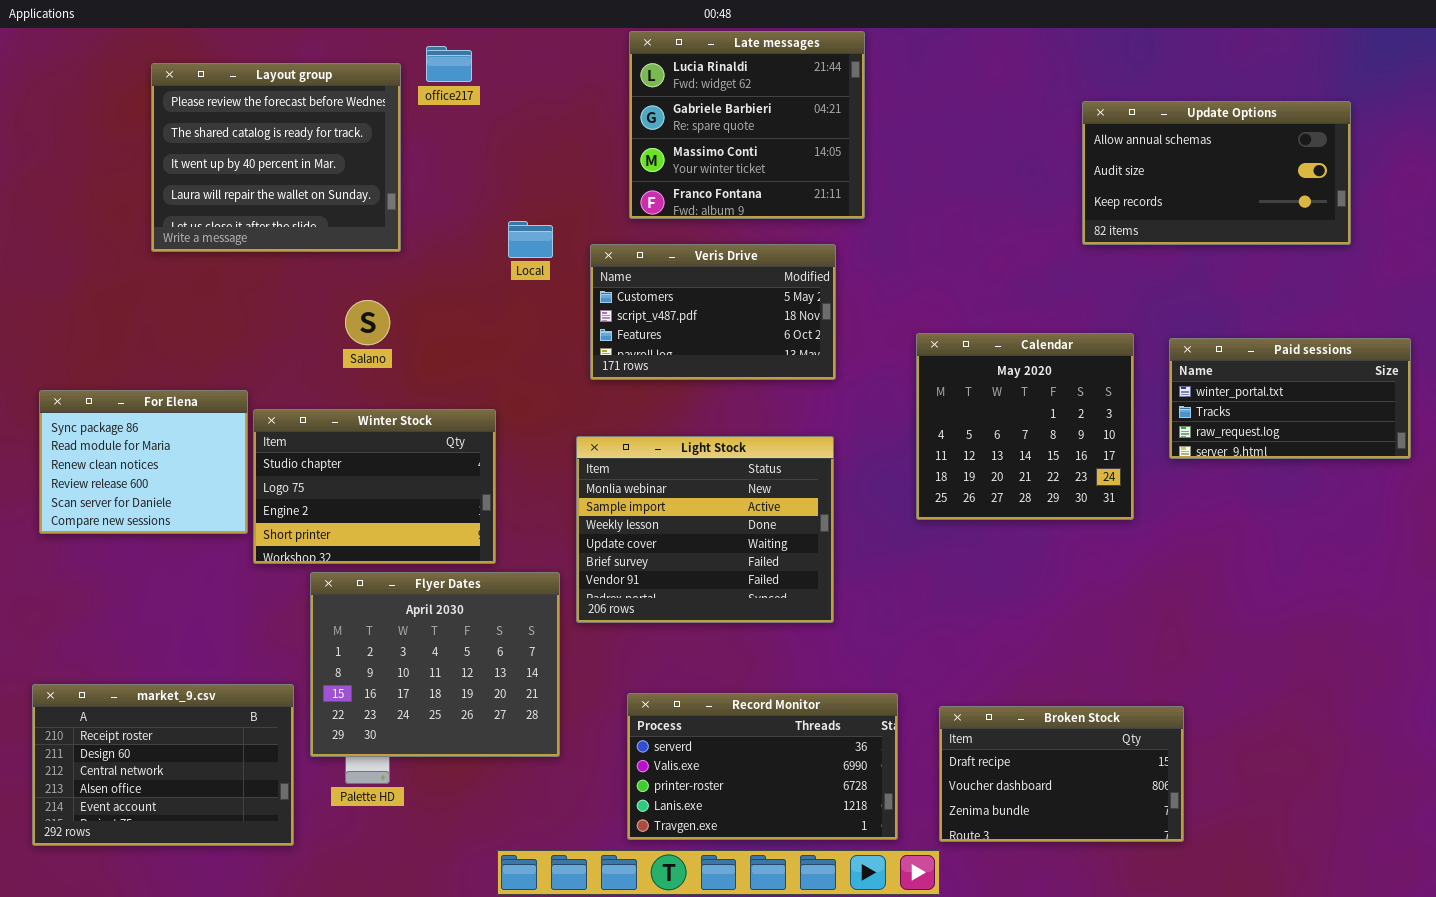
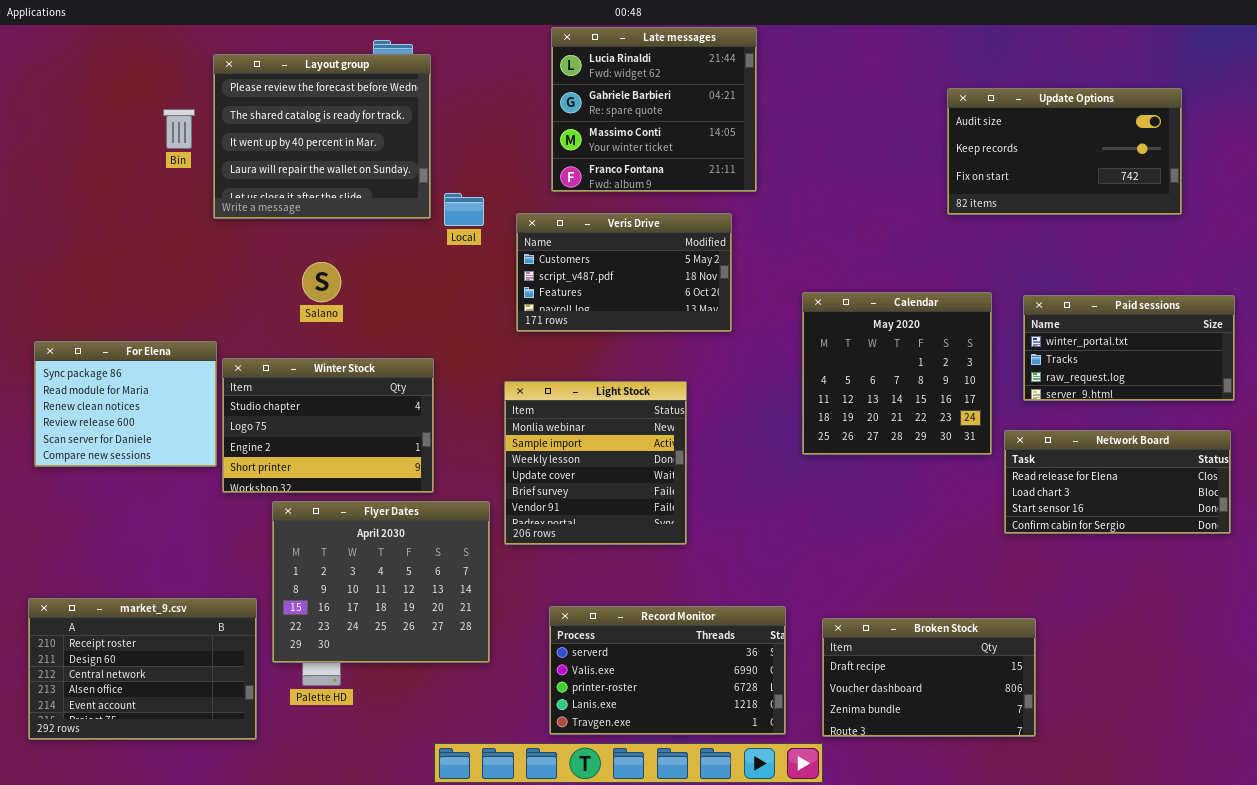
Layout group: [151,63,401,252] -> [213,54,431,219], moved
Update Options: [1082,101,1351,245] -> [947,88,1182,215], scrolled down 1 row
Light Stock: [576,436,834,623] -> [504,381,687,545], resized
Network Board: none -> [1004,430,1231,534], opened

